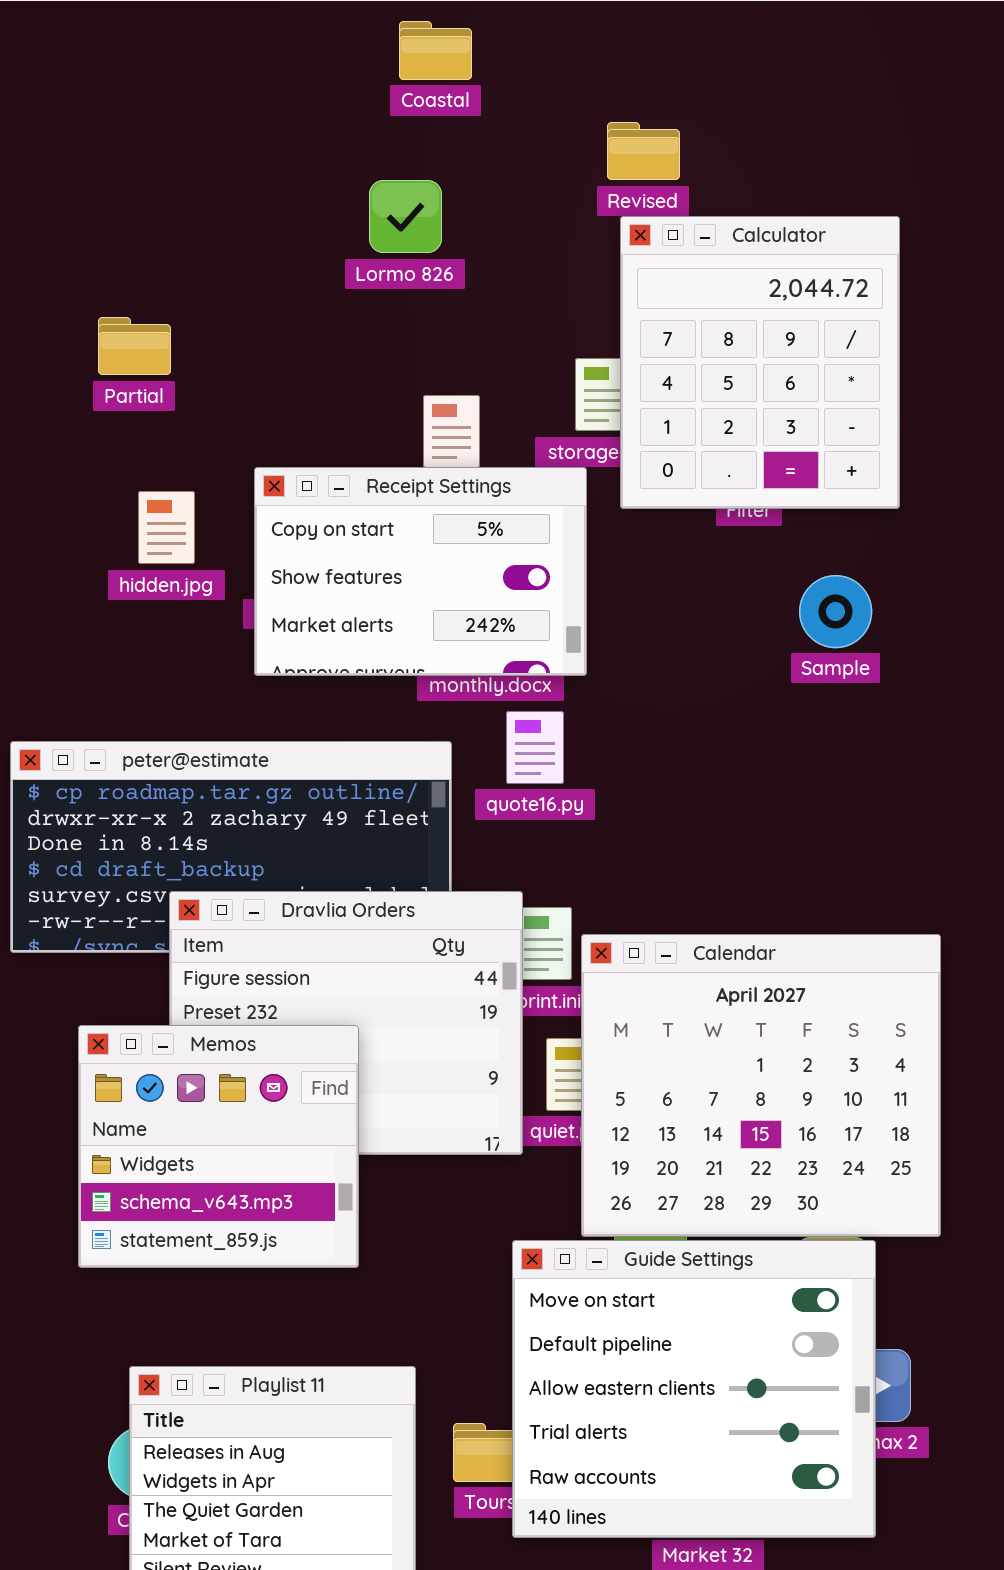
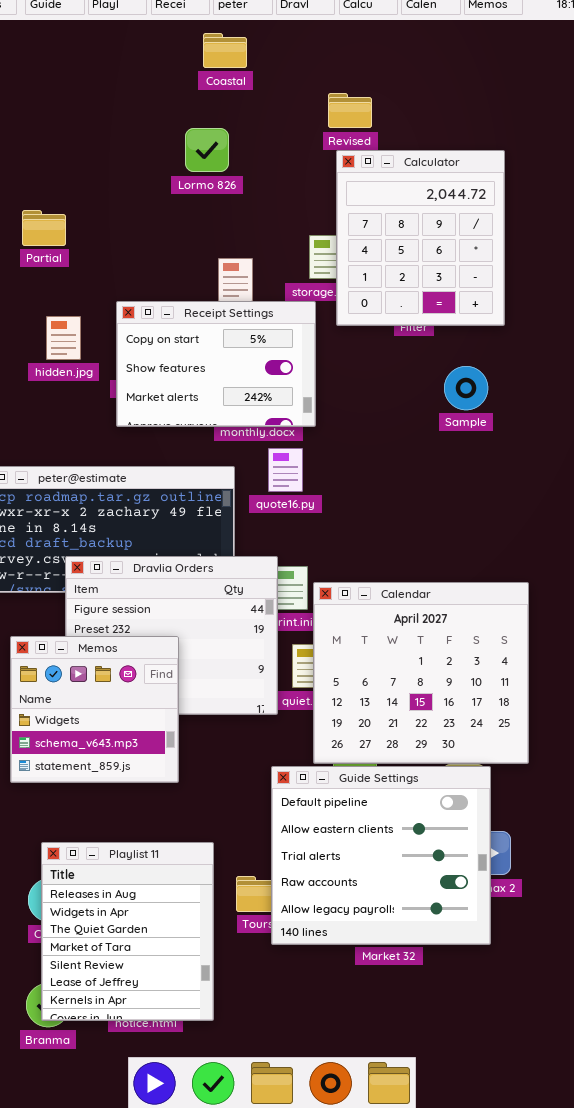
Guide Settings: [512,1240,876,1538] -> [271,766,491,945], scrolled down 1 row

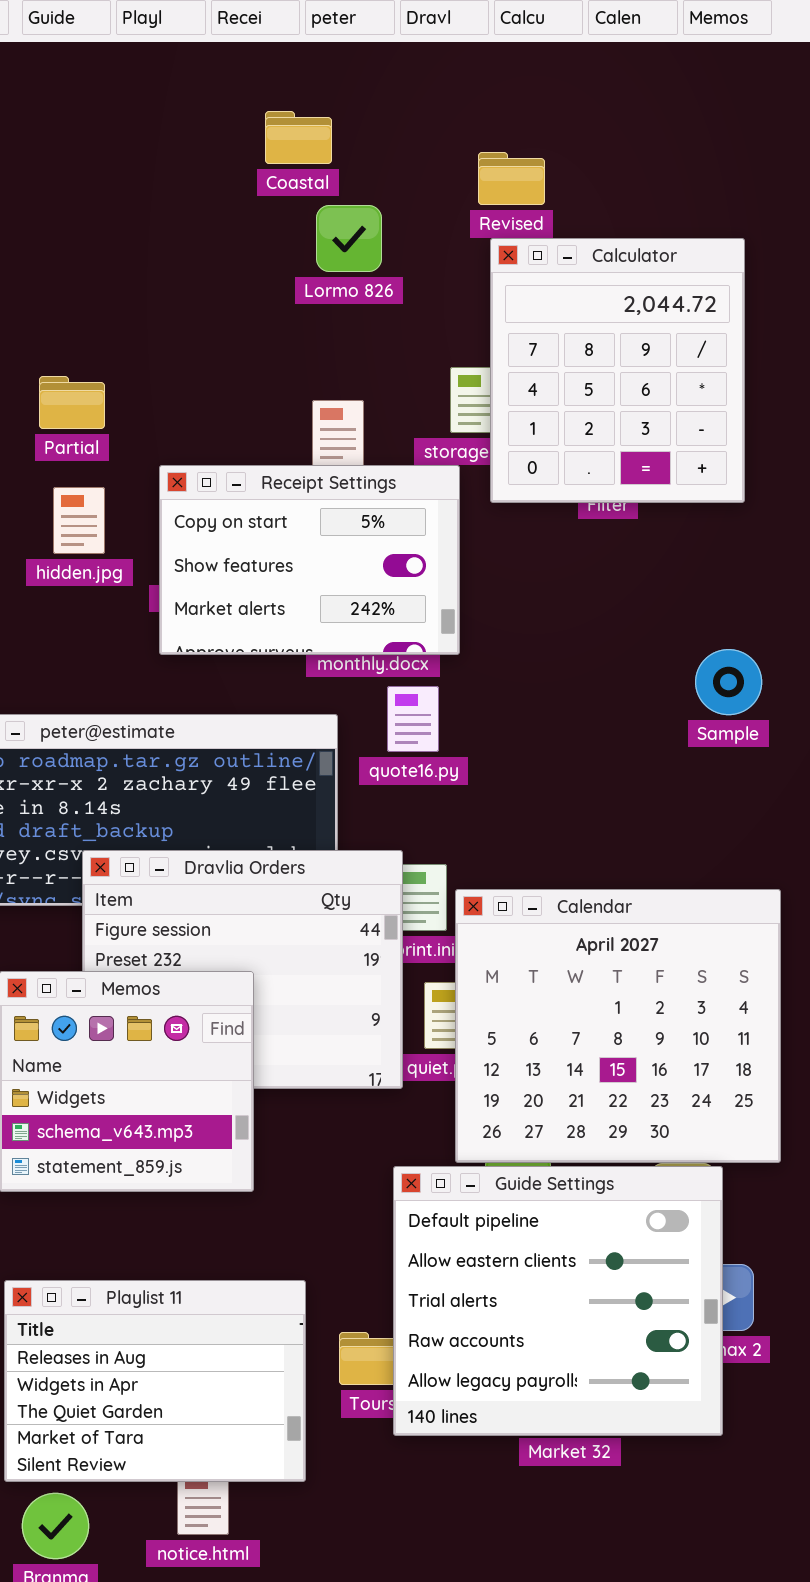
Coastal: [203,33,247,68] -> [265,111,332,164], moved
Lormo 826: [185,128,229,172] -> [316,205,382,272], moved
Partial: [22,210,66,246] -> [39,376,105,429], moved
Sample: [444,366,488,410] -> [695,649,762,715], moved
Playlist 11: [41,842,214,1021] -> [4,1280,306,1482], resized

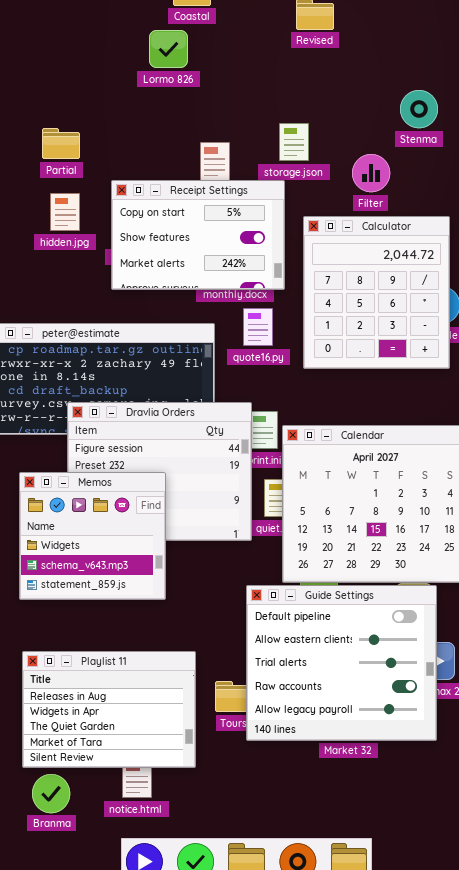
Lormo 826: [316,205,382,272] -> [149,30,188,68], moved
Calculator: [490,238,745,503] -> [303,216,450,369], moved

